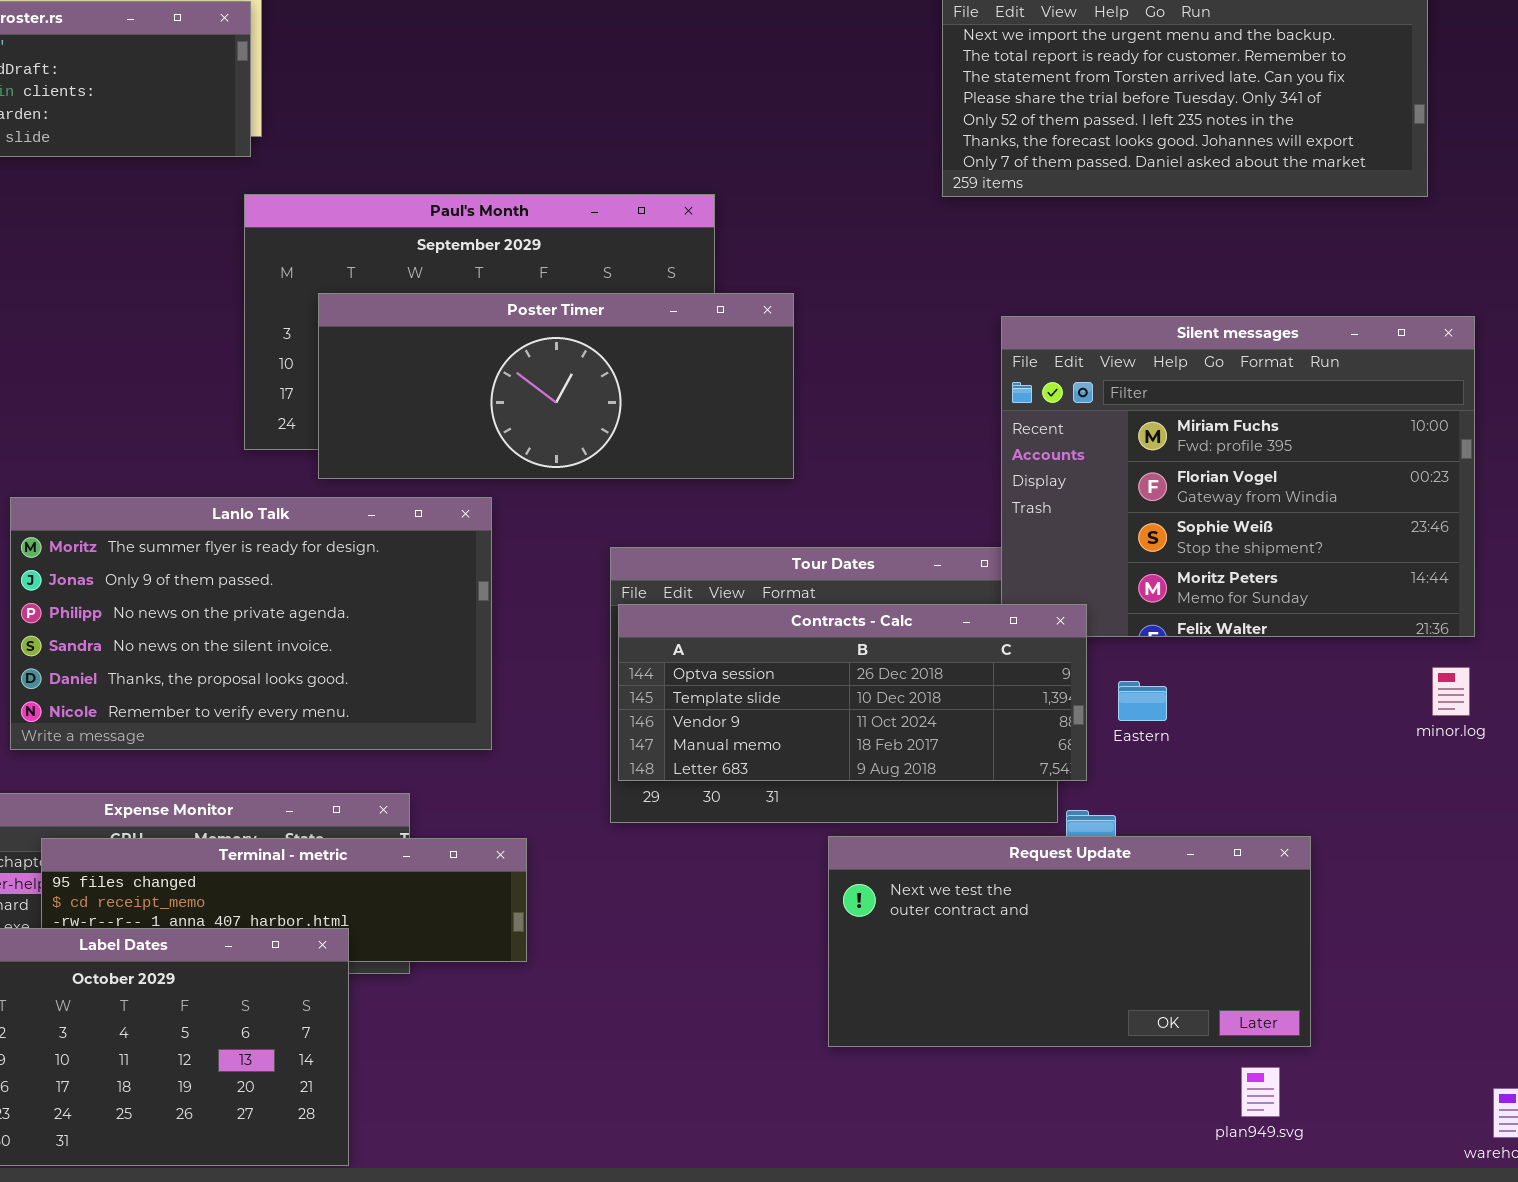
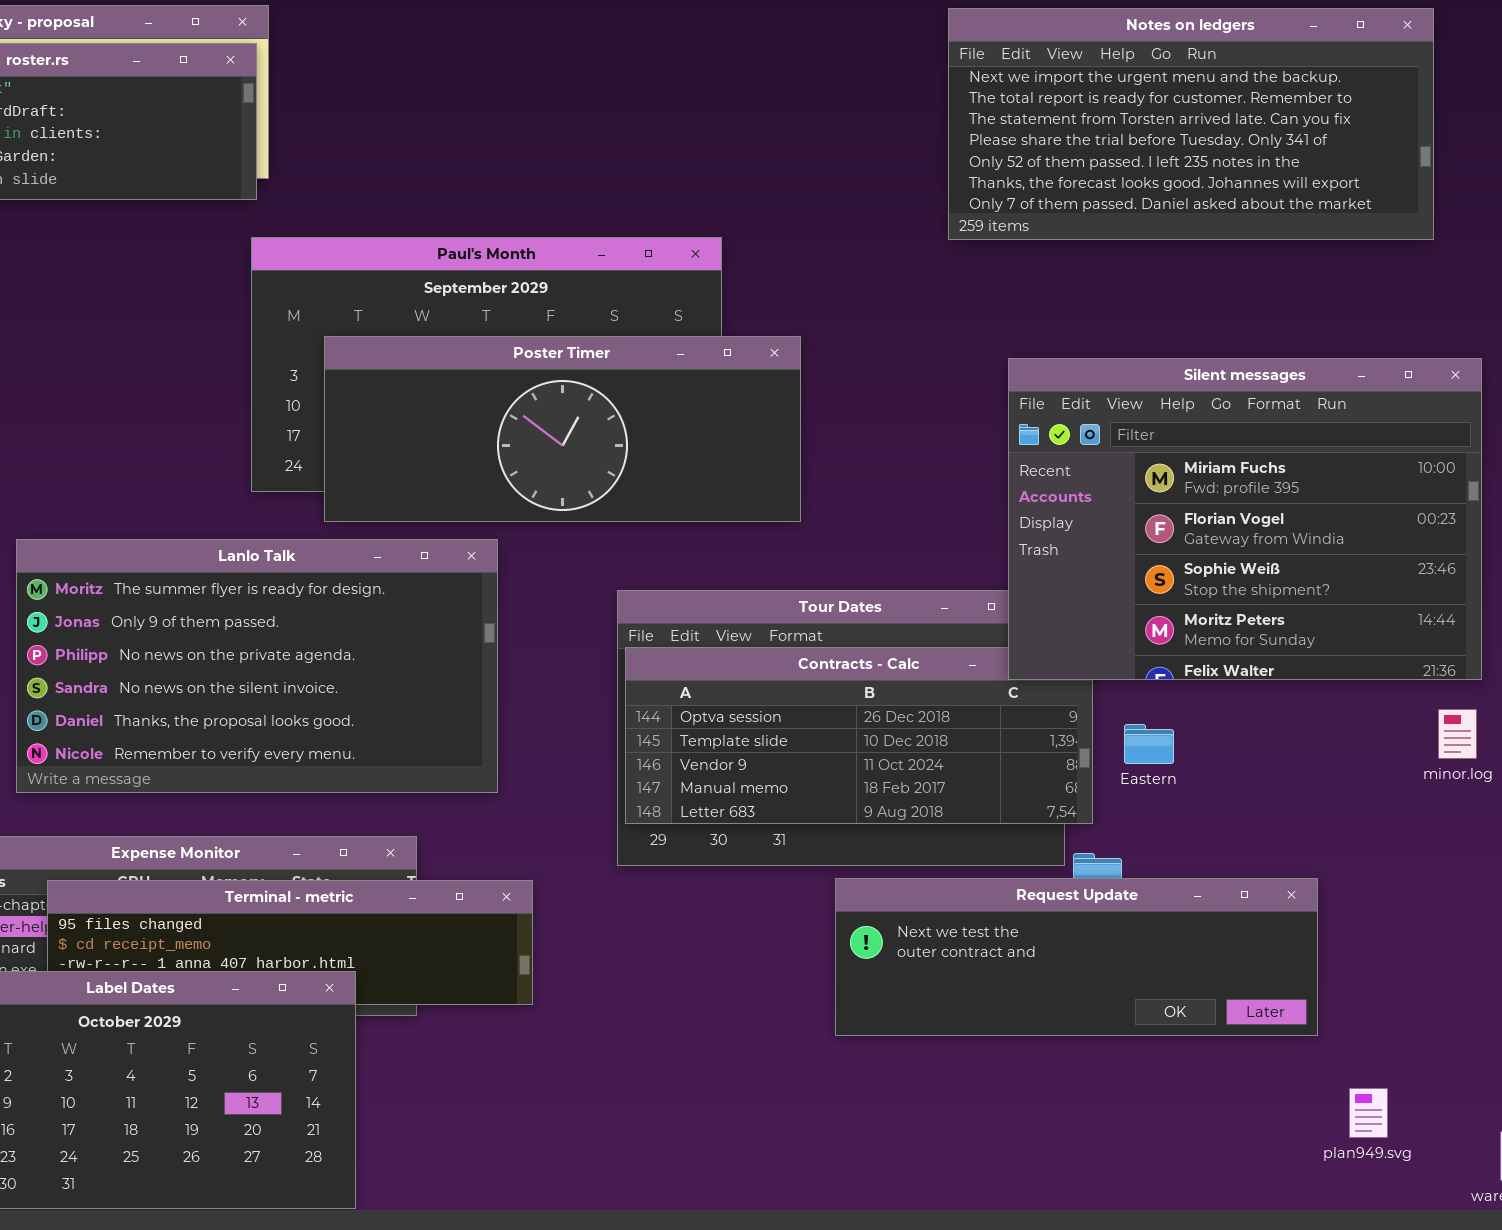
Silent messages: [1001,316,1475,637] -> [1008,358,1482,680], raised
Request Update: [828,836,1311,1047] -> [835,878,1318,1036], resized
plan949.svg: [1241,1067,1280,1117] -> [1349,1088,1388,1138], moved

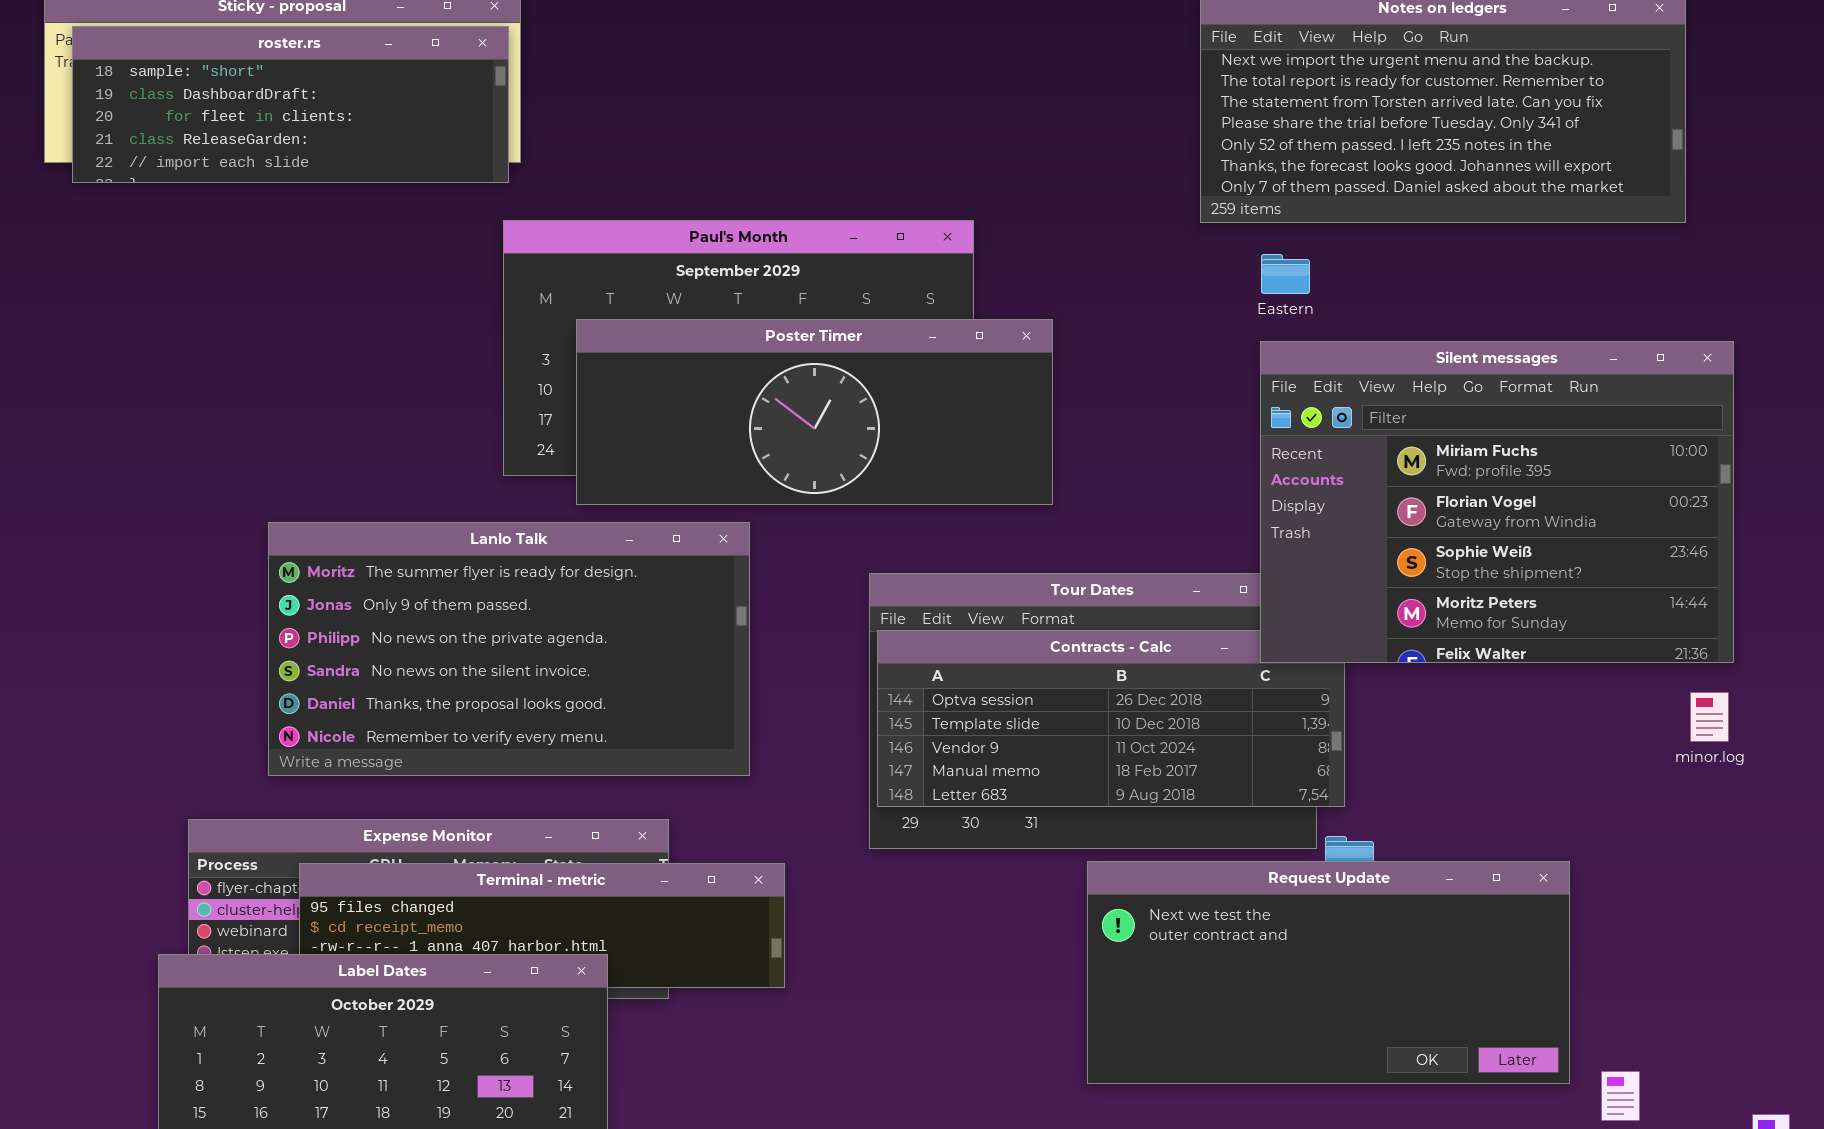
Eastern: [1124,724,1174,764] -> [1261,254,1310,294], moved
Request Update: [835,878,1318,1036] -> [1087,861,1570,1084], resized

